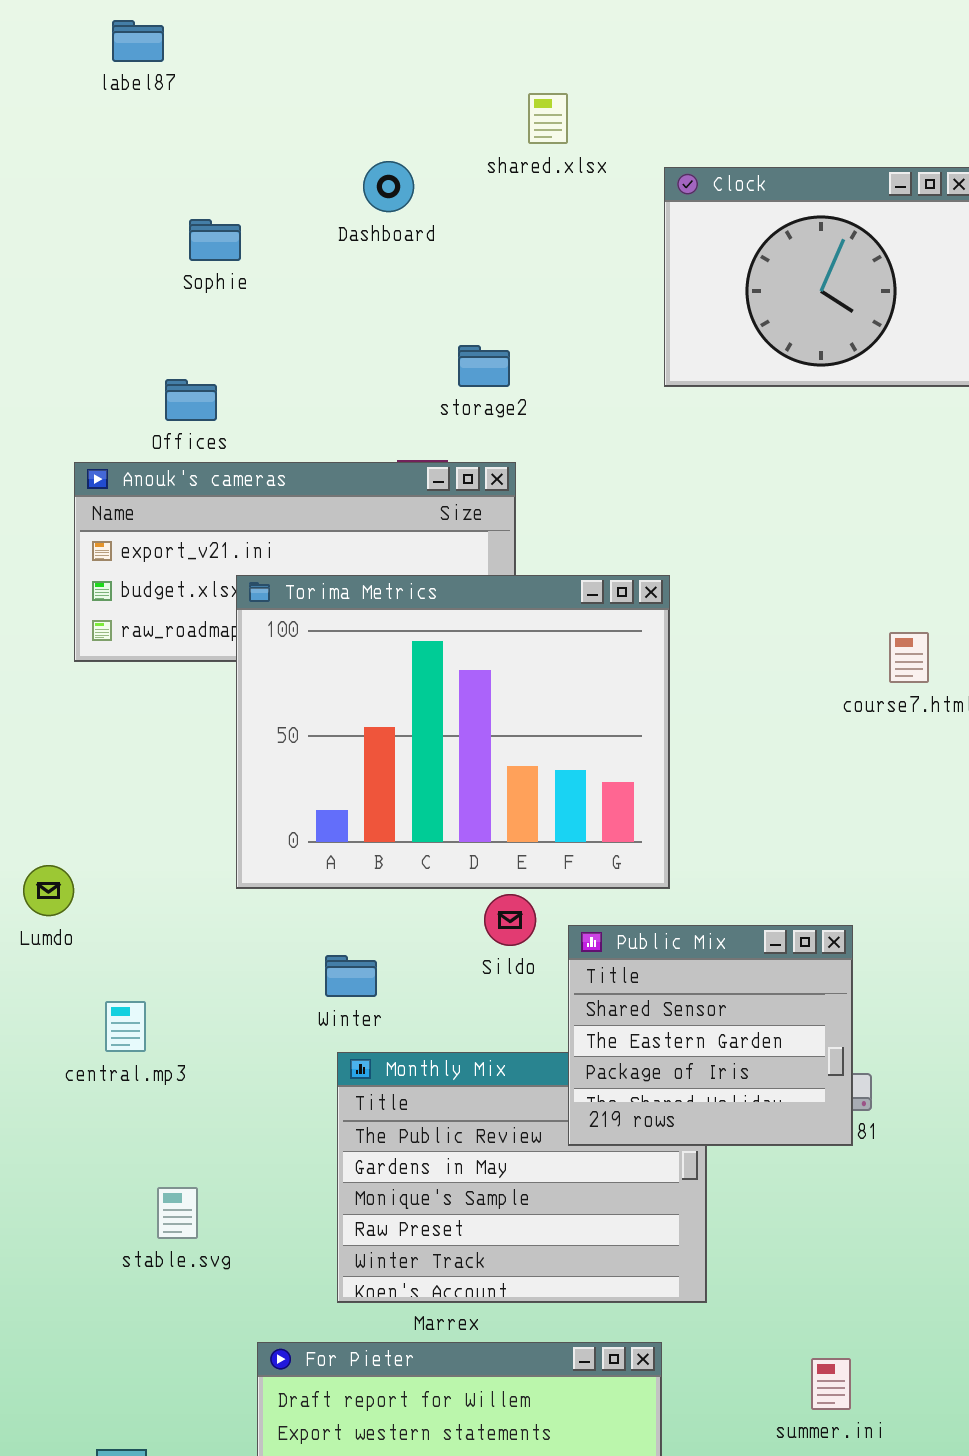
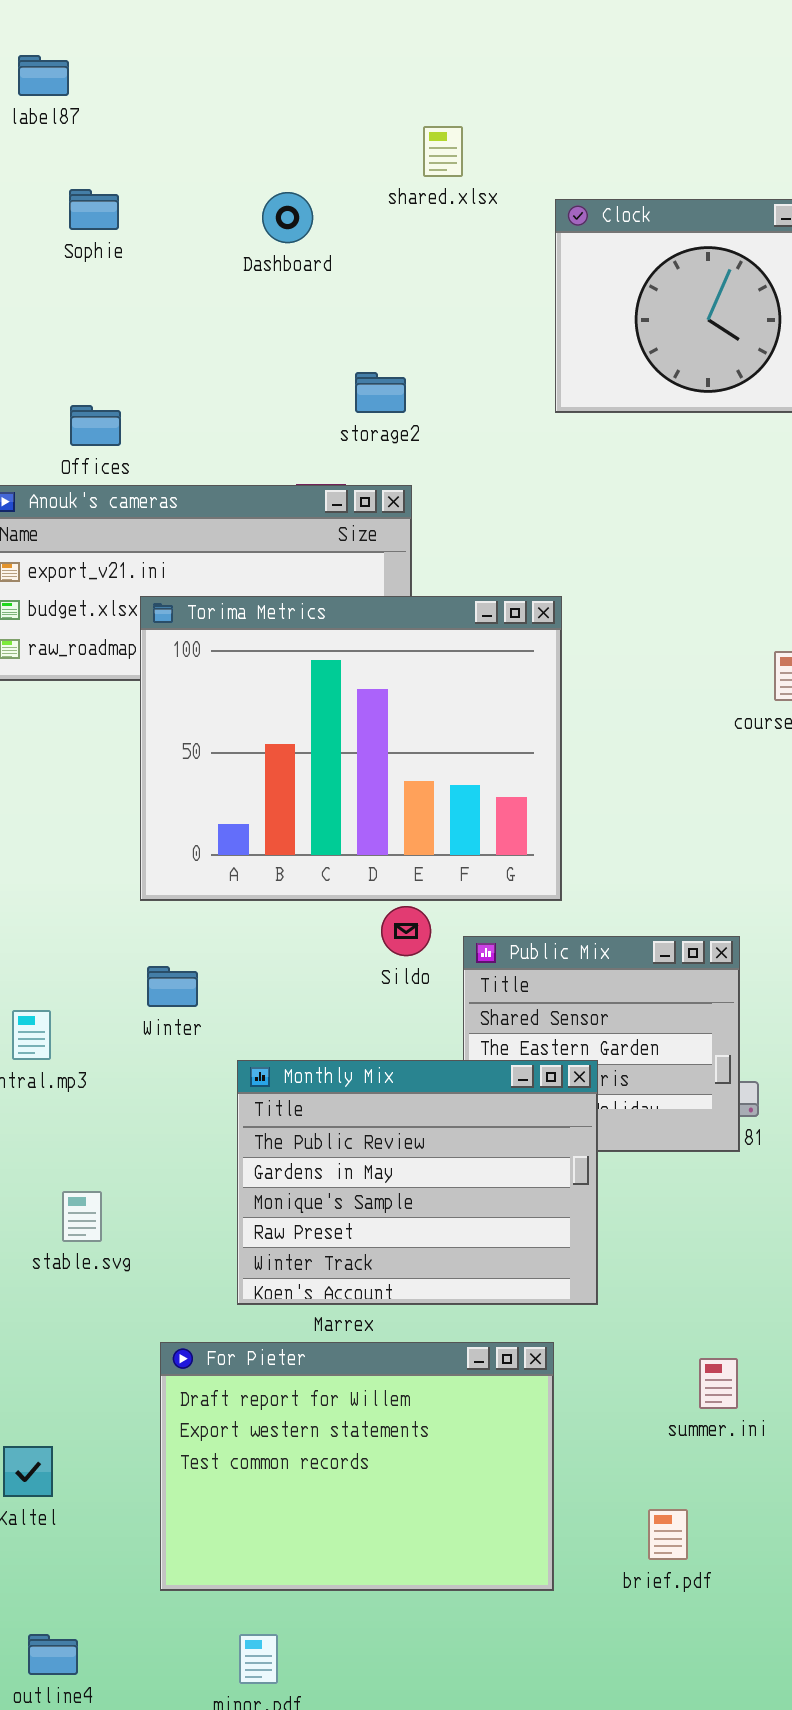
Sophie: [189,219,241,261] -> [69,189,119,230], moved
Winter: [325,955,377,997] -> [147,966,198,1007], moved
Monthly Mix: [337,1052,707,1303] -> [237,1060,598,1305], raised

